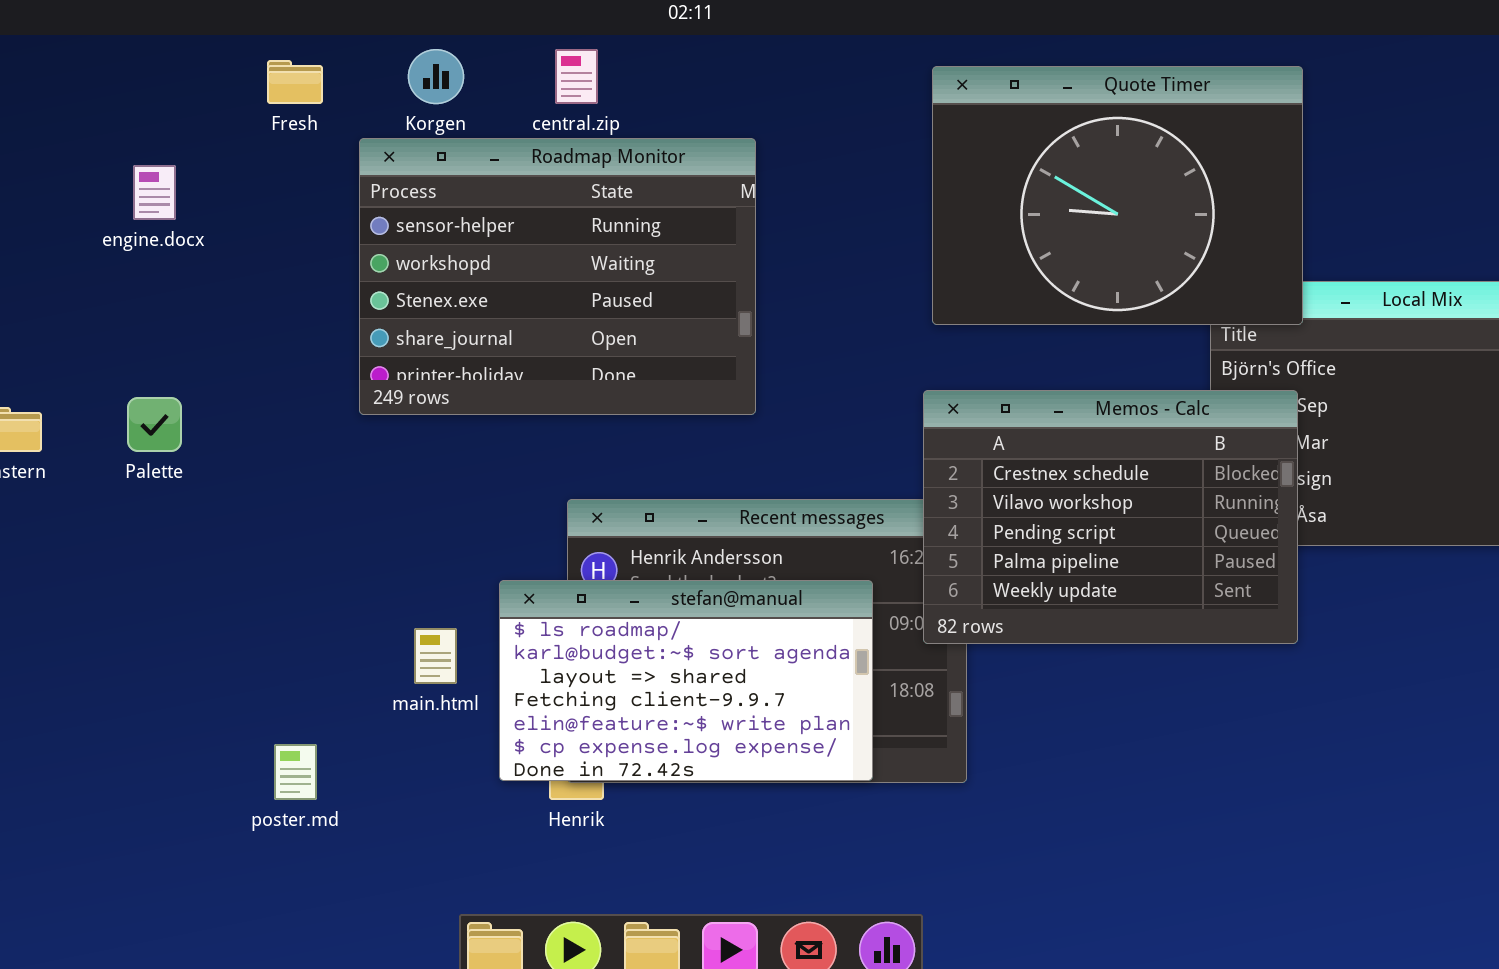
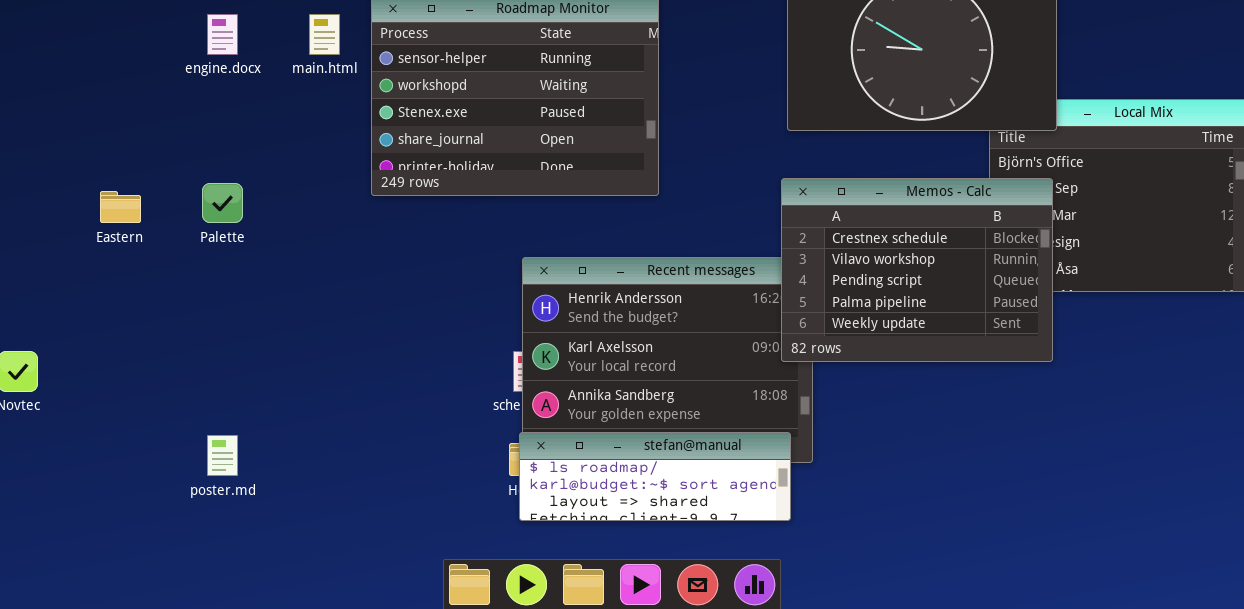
stefan@manual: [499,580,873,781] -> [519,432,791,521], moved, resized
main.html: [414,628,457,684] -> [309,14,340,55], moved
poster.md: [274,744,317,800] -> [207,435,238,476], moved

